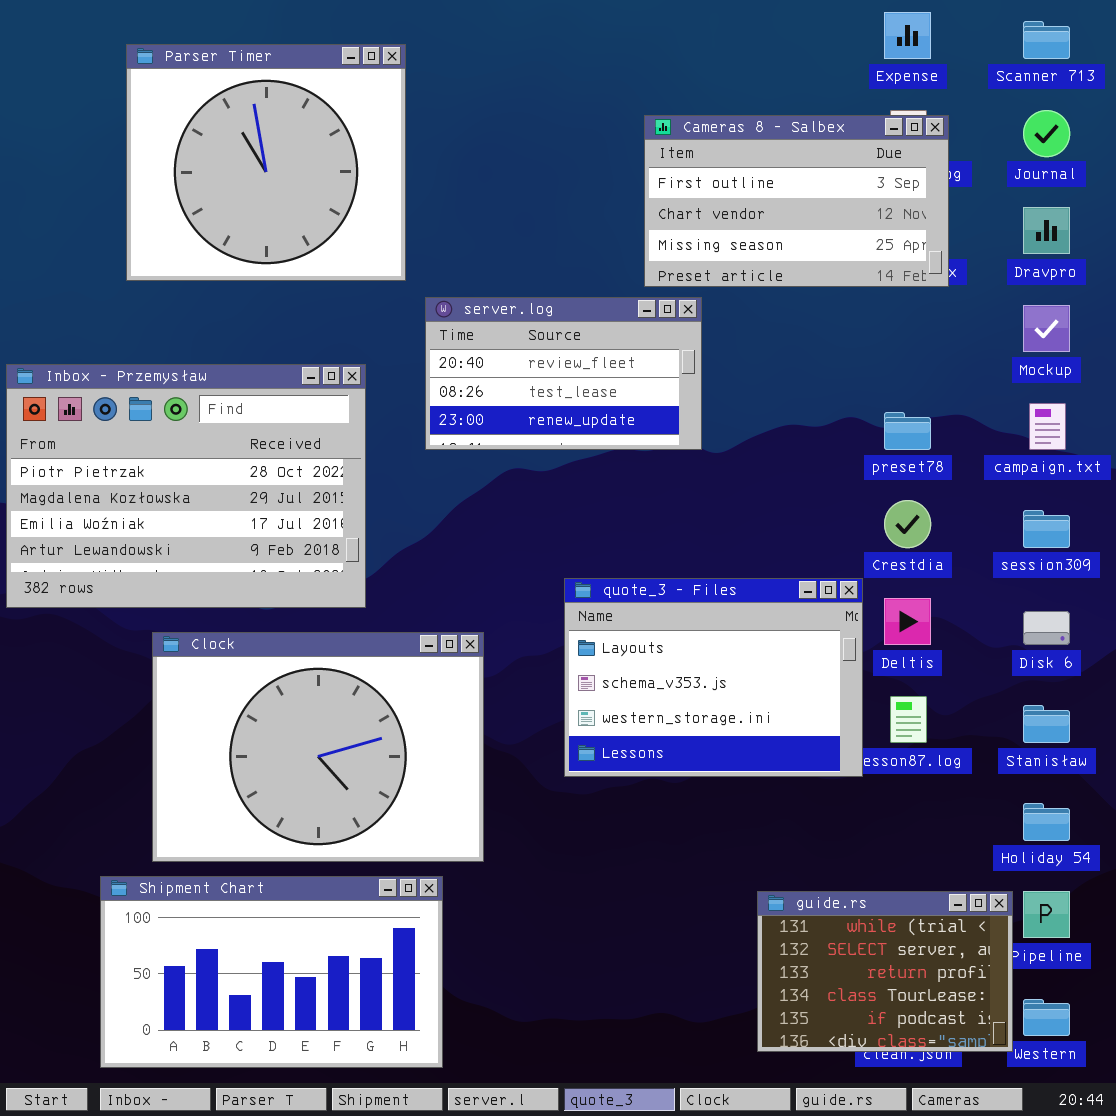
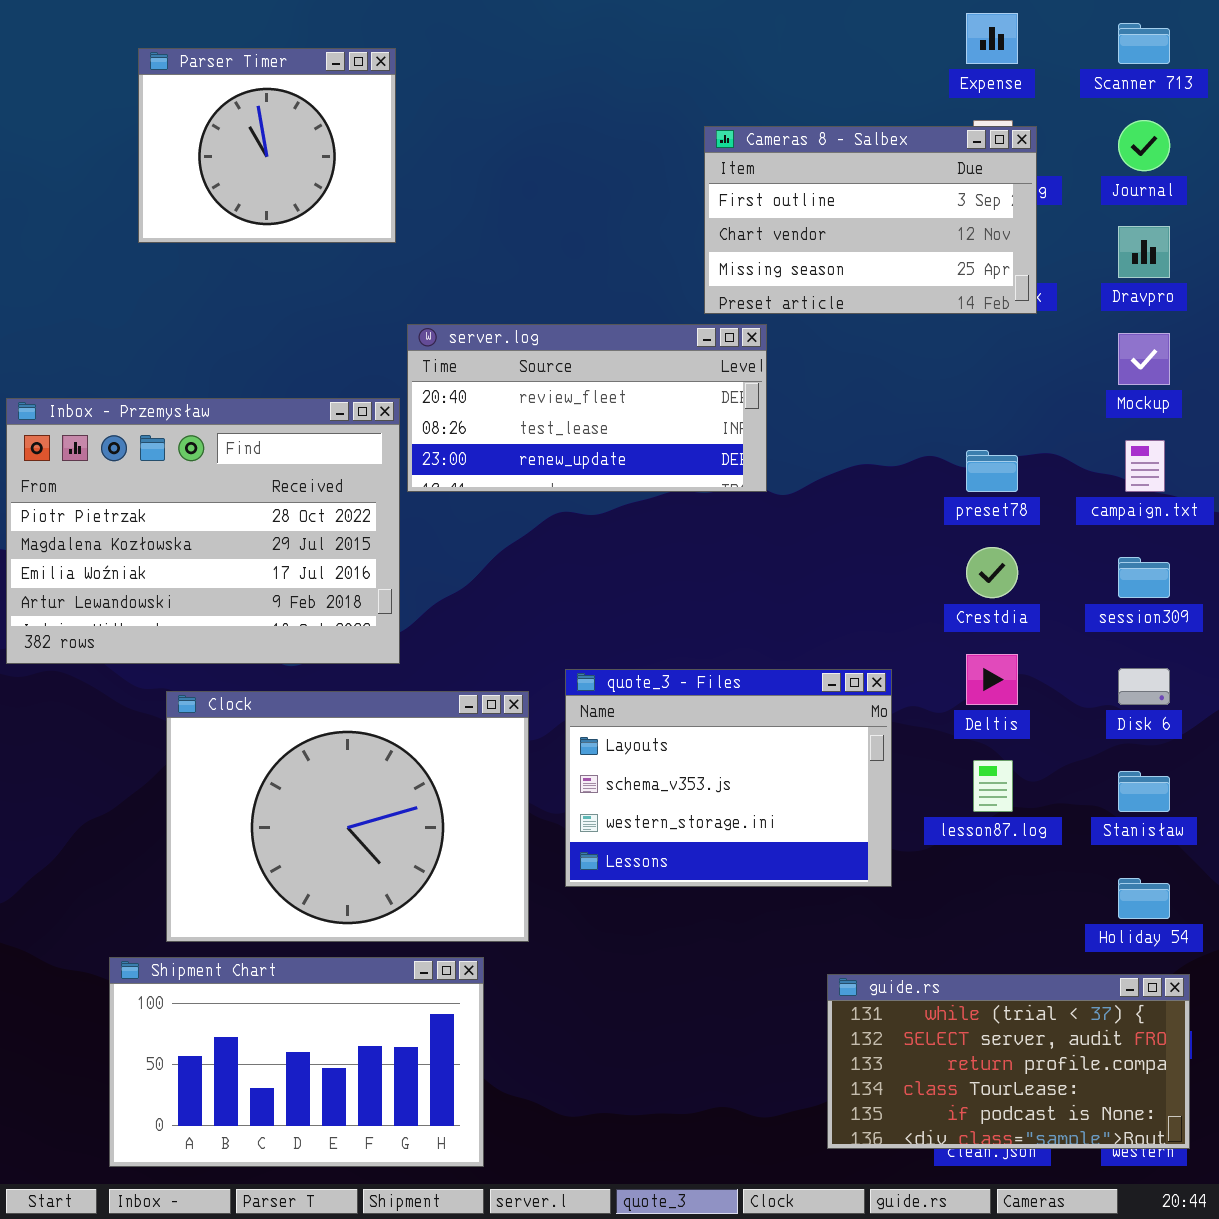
Parser Timer: [126,44,406,281] -> [138,48,396,243], resized
server.log: [425,297,702,450] -> [407,324,767,492], resized
quote_3 - Files: [564,578,863,777] -> [565,669,892,887], moved
guide.rs: [757,891,1013,1052] -> [827,974,1190,1149], resized

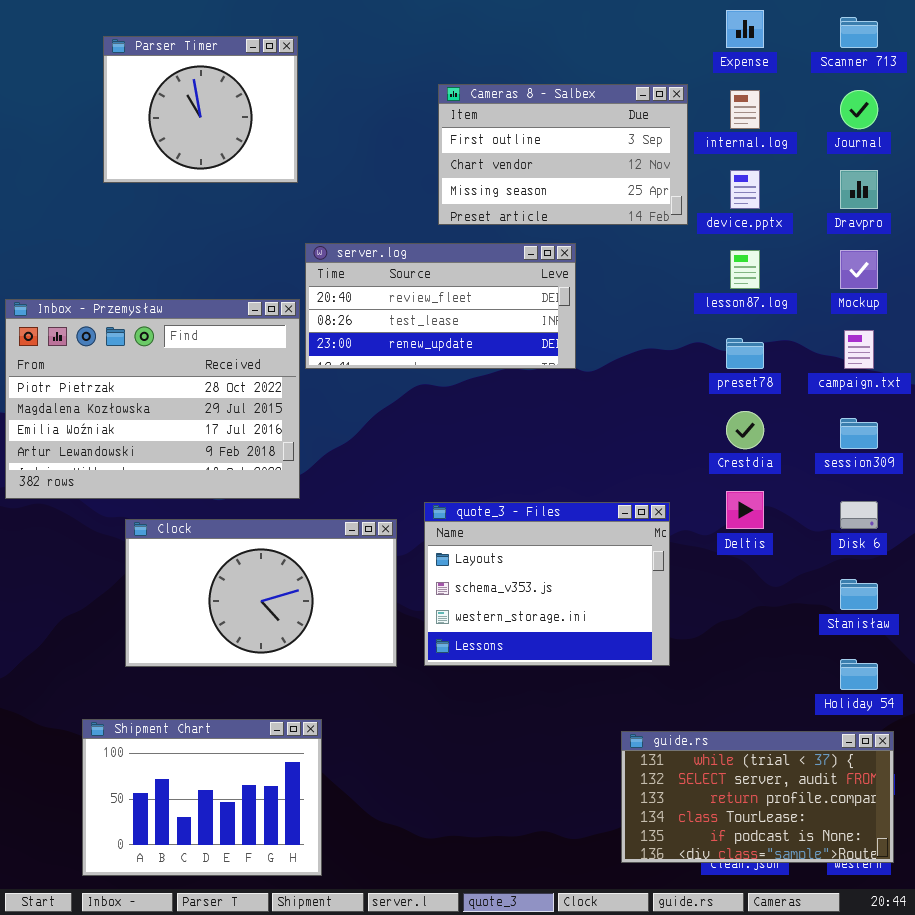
Cameras 8 - Salbex: [704,126,1037,314] -> [438,84,688,225], moved
Clock: [166,691,529,942] -> [125,519,397,667], resized
lesson87.log: [973,760,1013,812] -> [730,250,760,289], moved
Shipment Chart: [109,957,484,1167] -> [82,719,322,876], resized

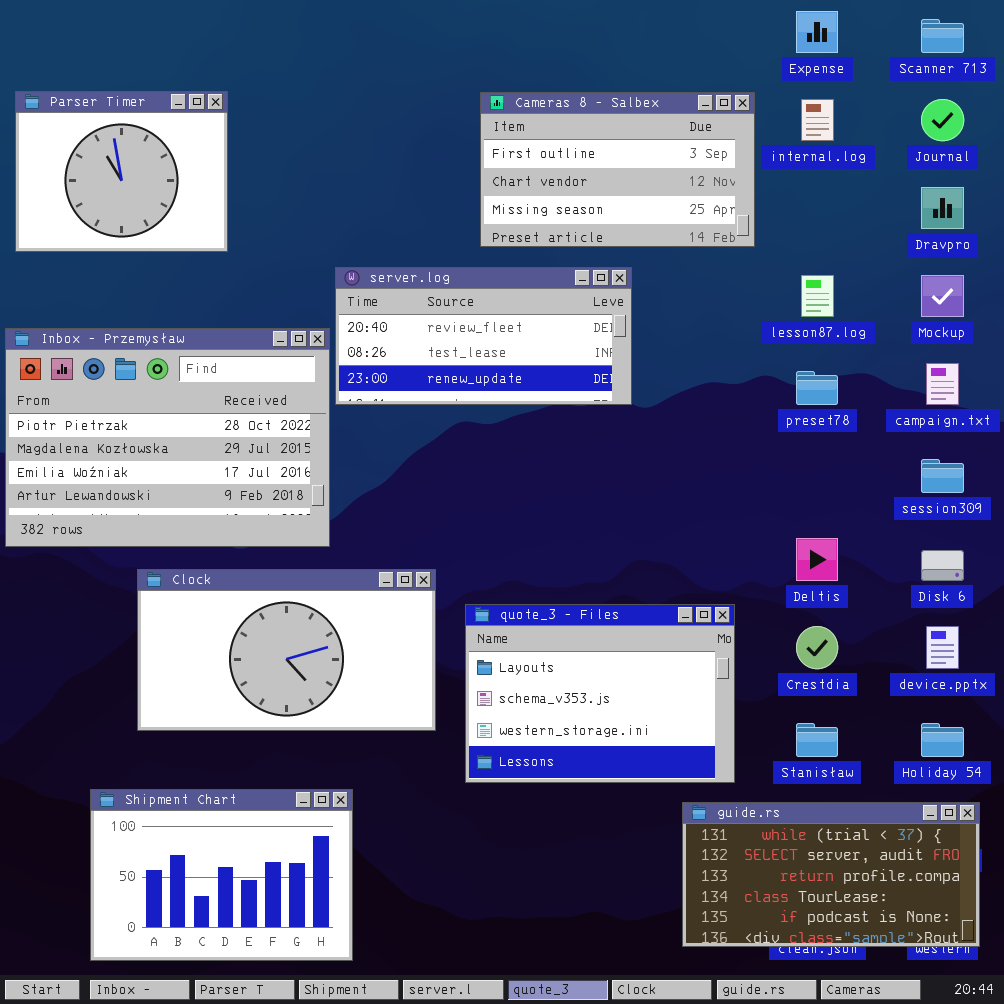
Parser Timer: [103,36,298,183] -> [15,91,228,252], moved
device.pptx: [730,170,760,209] -> [926,626,959,669], moved
Crestdia: [726,411,764,449] -> [796,626,838,669], moved
quote_3 - Files: [424,502,670,666] -> [465,604,735,783], moved
Stanisław: [840,579,878,610] -> [796,723,838,757], moved

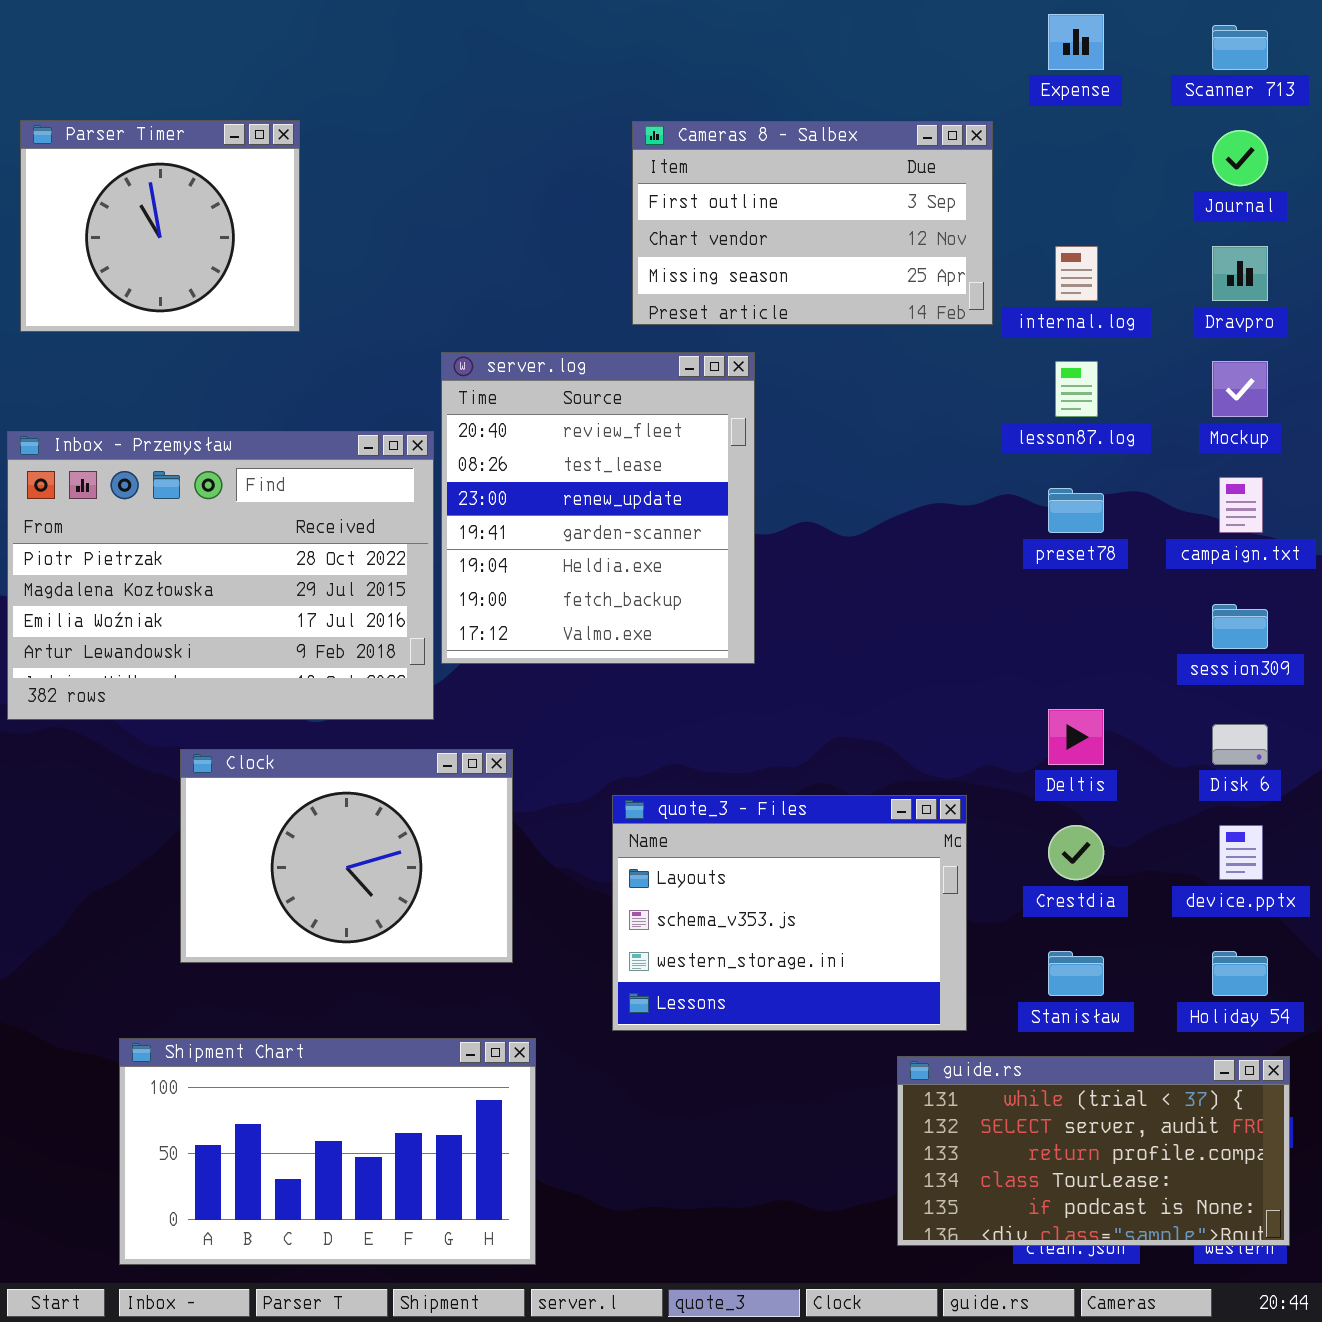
internal.log: [801,99,834,141] -> [1055,246,1098,301], moved
server.log: [335,267,632,405] -> [441,352,755,664], resized
Clock: [137,569,436,731] -> [180,749,513,963], resized
Shipment Chart: [90,789,353,961] -> [119,1038,536,1265], resized

